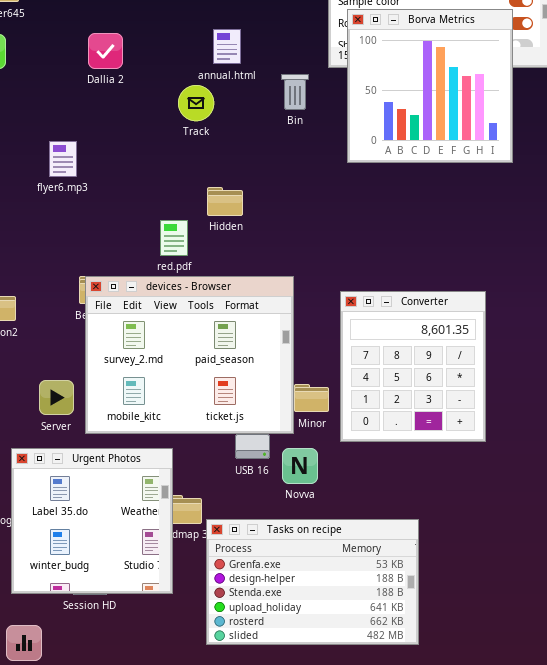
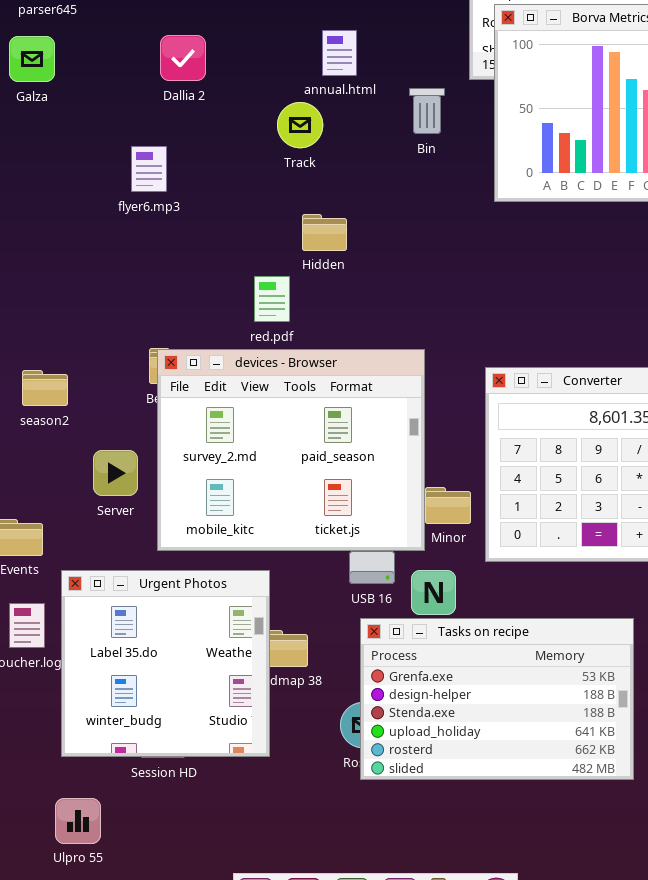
flyer6.mp3: [49,141,77,177] -> [131,146,167,192], moved
Hidden: [207,187,243,216] -> [302,214,347,251], moved
Server: [39,380,74,415] -> [93,450,138,496], moved
Tasks on recipe: [206,519,419,645] -> [360,618,634,780], moved

